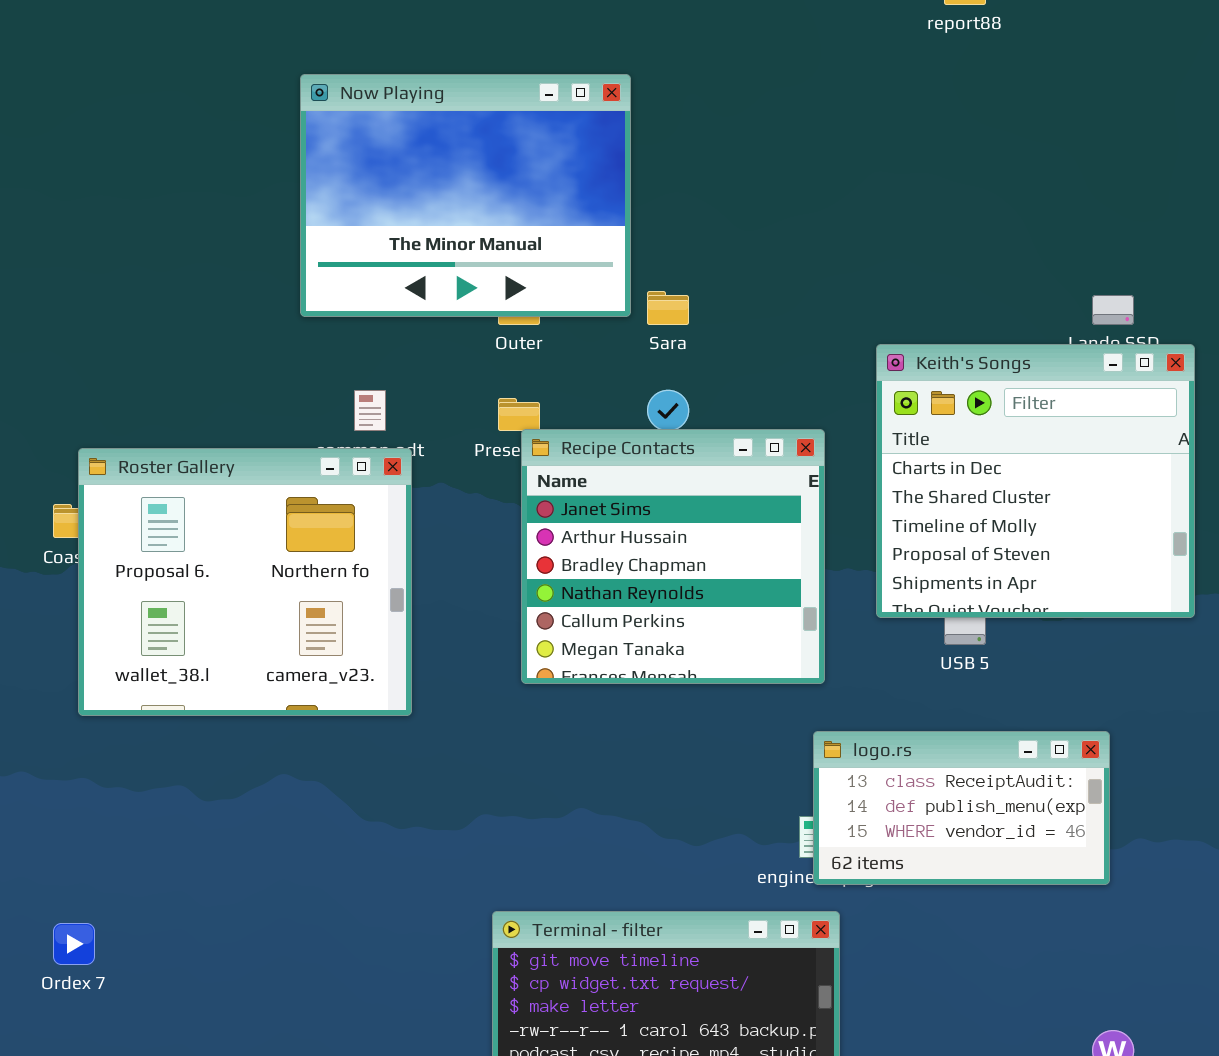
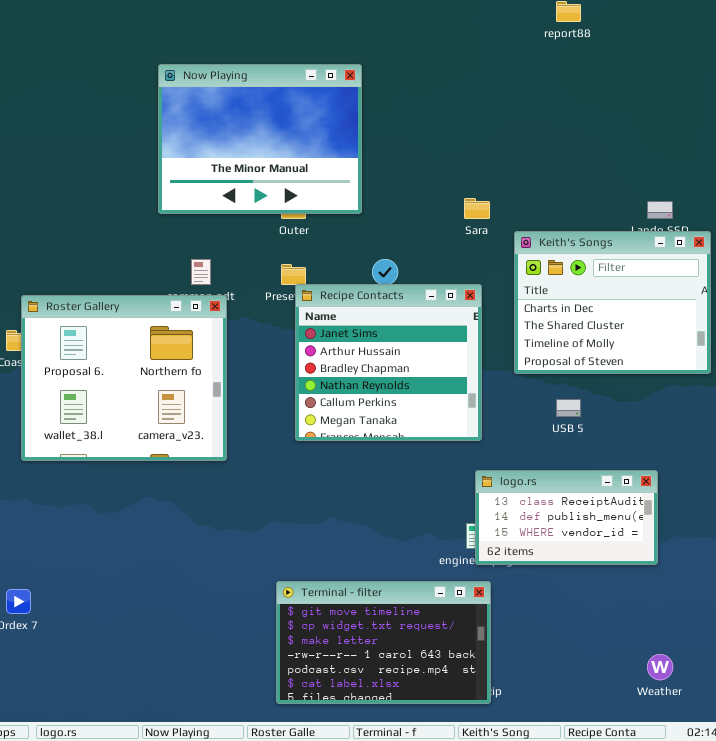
Sara: [647,291,689,325] -> [464,198,490,219], moved
Keith's Songs: [876,344,1195,618] -> [514,231,711,374], resized

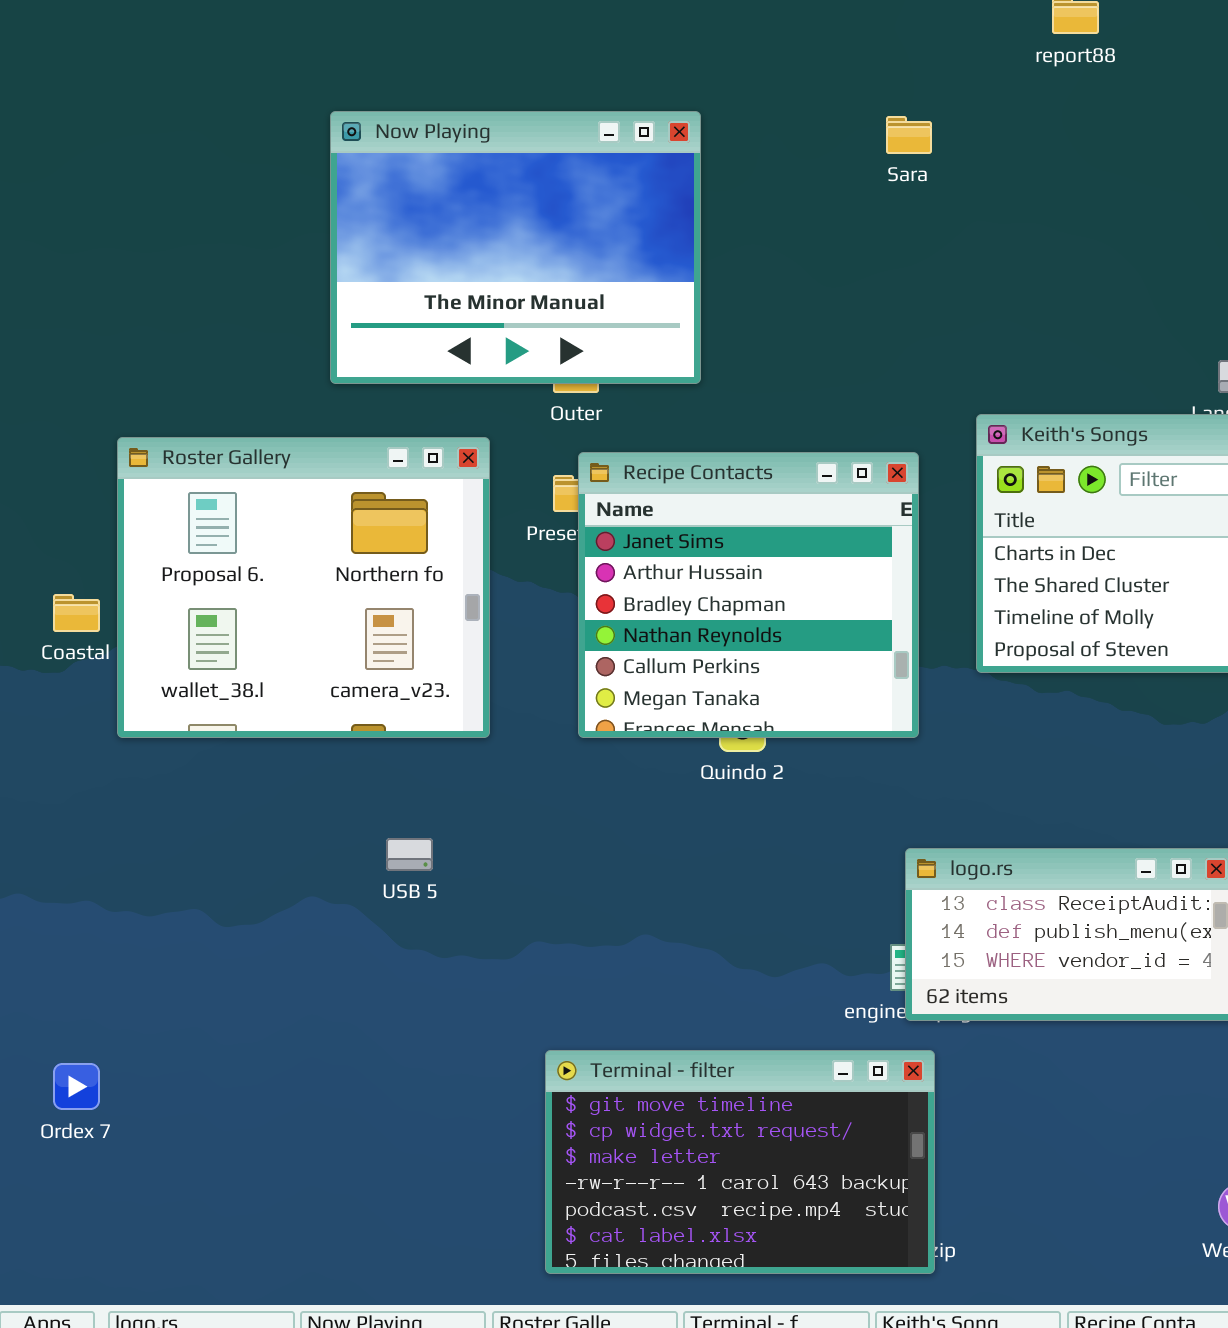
Sara: [464,198,490,219] -> [886,116,932,154], moved
Recipe Contacts: [295,284,482,441] -> [578,452,919,738], moved
Roster Gallery: [21,295,227,461] -> [117,437,490,738], moved
USB 5: [556,399,581,417] -> [386,838,433,871], moved

